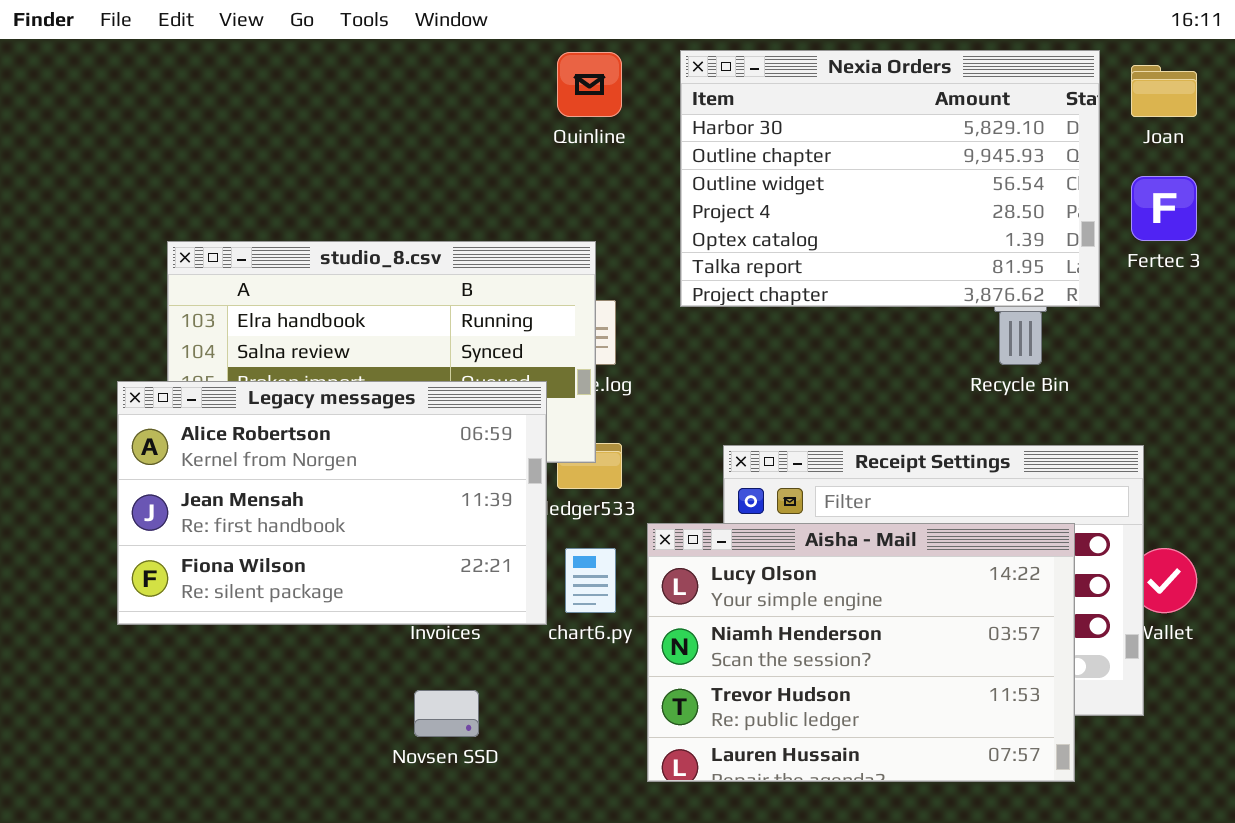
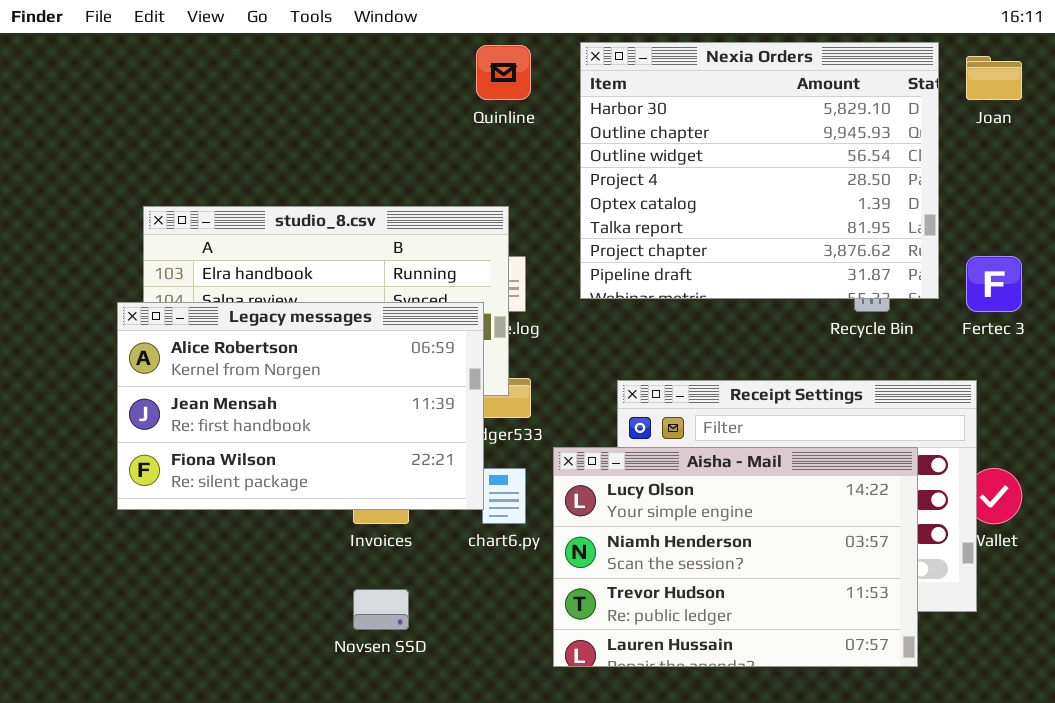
Nexia Orders: [680,50,1100,307] -> [580,42,939,299], resized
Fertec 3: [1131,176,1197,241] -> [966,256,1022,312], moved
Legacy messages: [117,381,547,625] -> [117,302,484,510], moved

